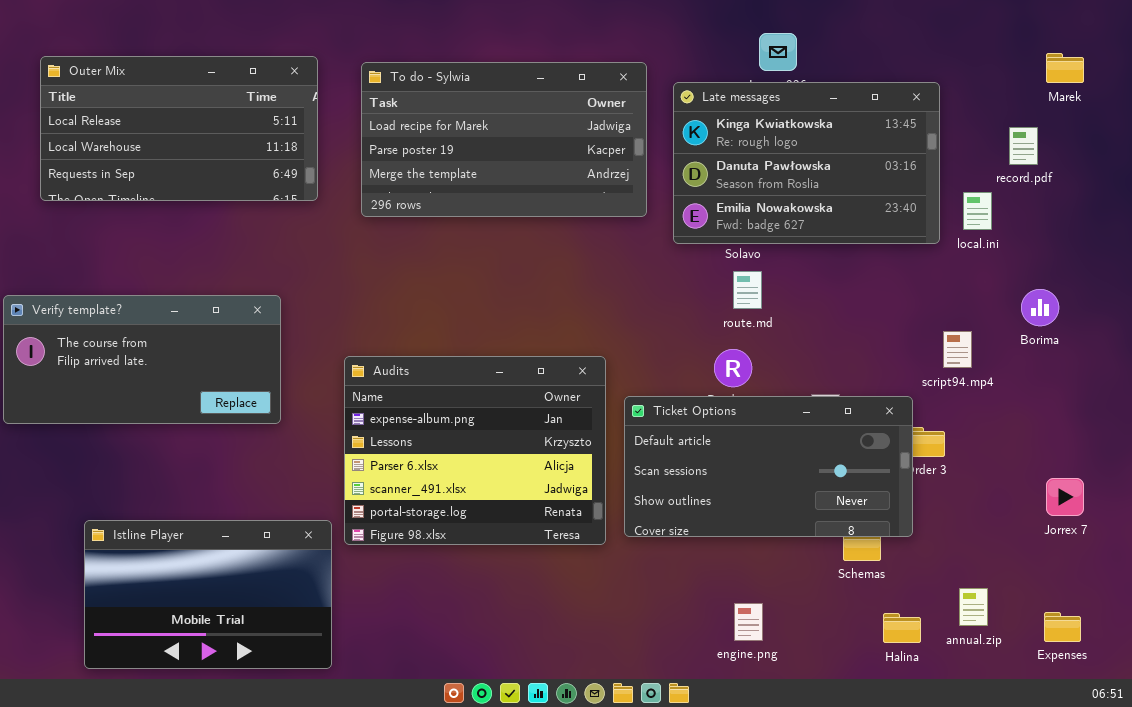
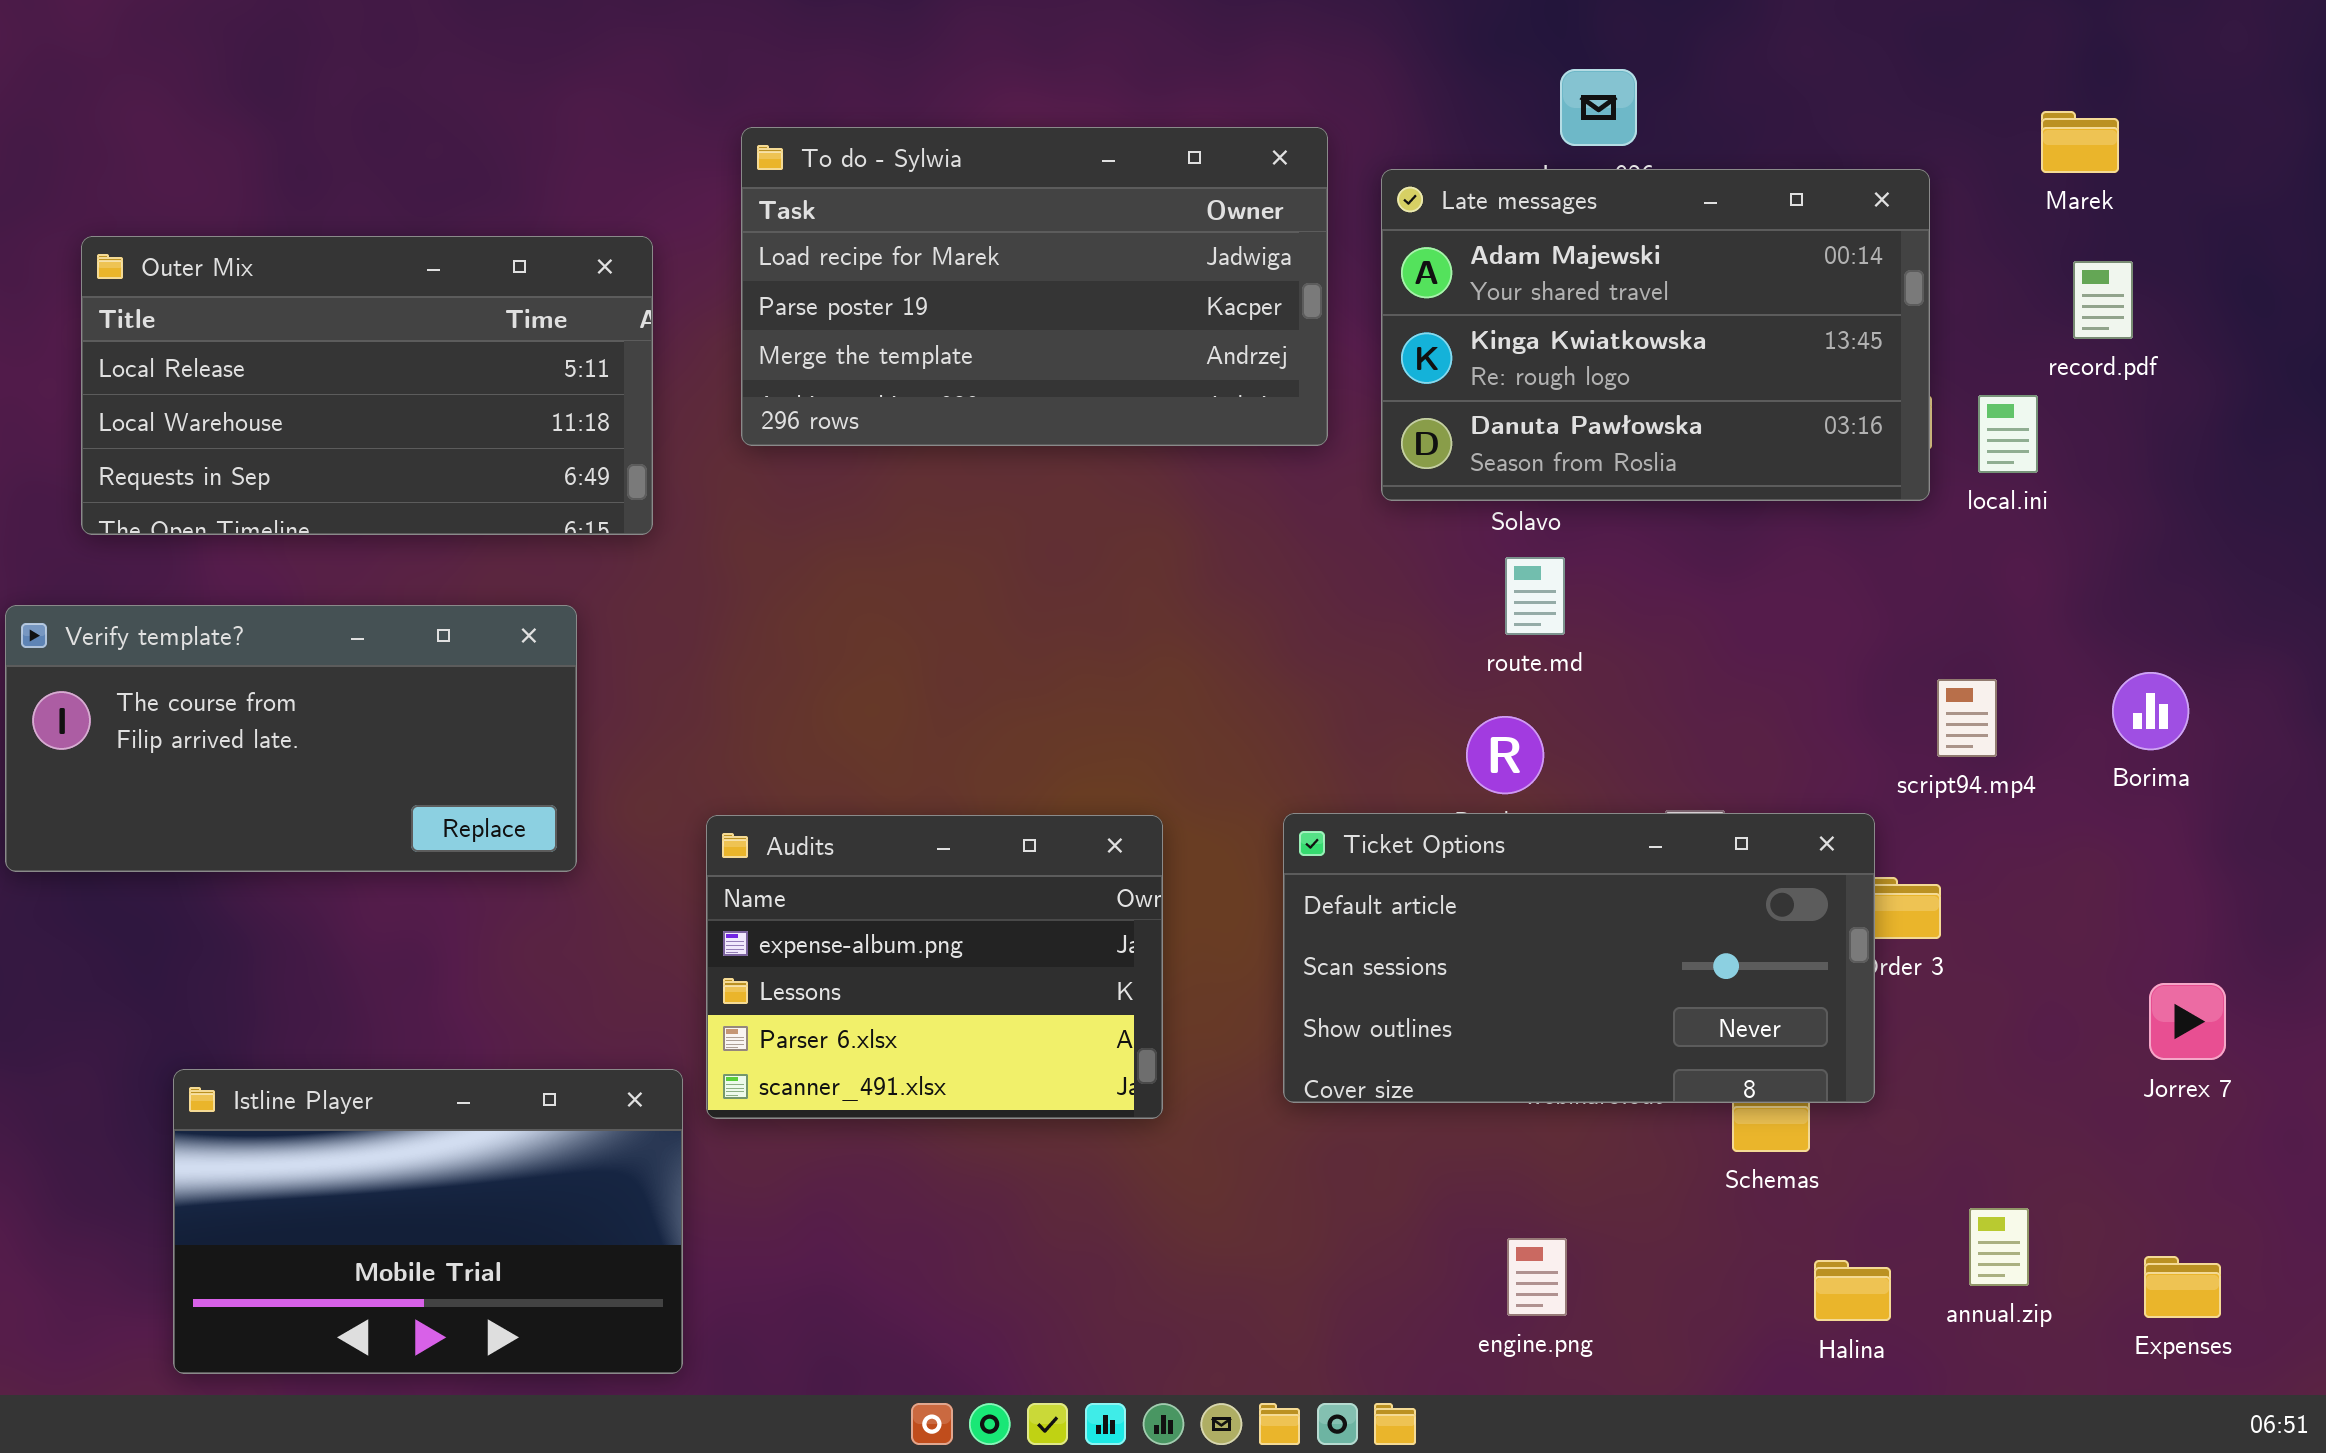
Marek: [1046,53,1084,83] -> [2041,111,2119,173], moved
Outer Mix: [40,56,318,201] -> [81,236,653,535], moved
Late messages: [673,82,940,244] -> [1381,169,1930,501], scrolled up 1 row
Borima: [1021,289,1059,326] -> [2112,672,2189,750], moved
Audits: [344,356,606,545] -> [706,815,1163,1119], resized

